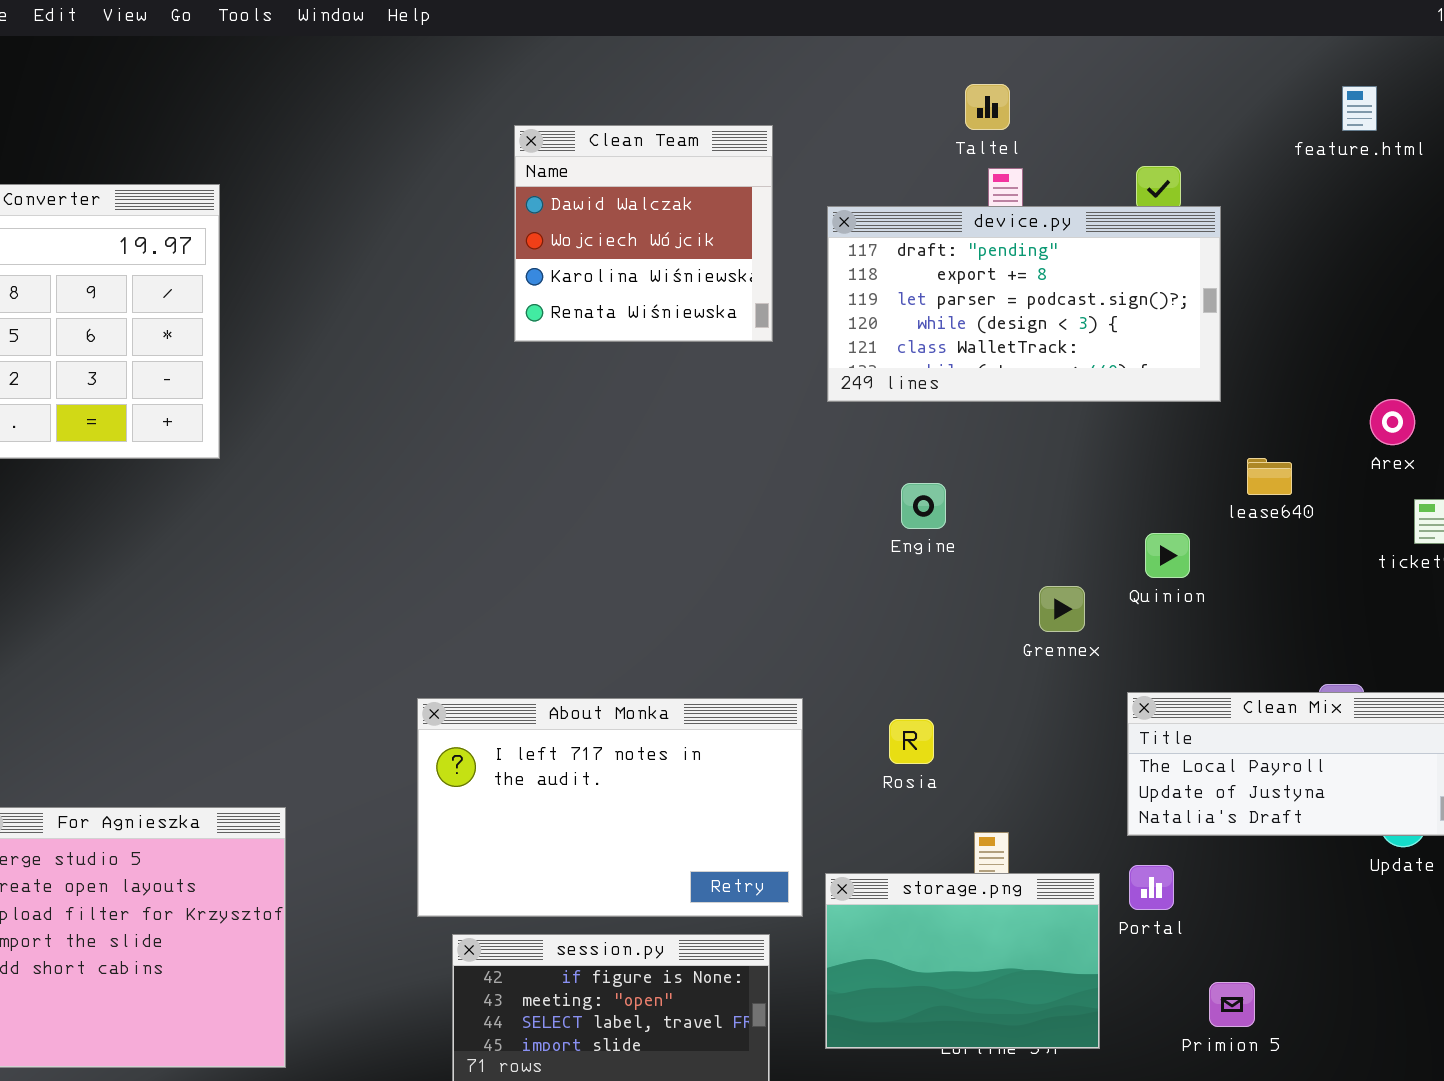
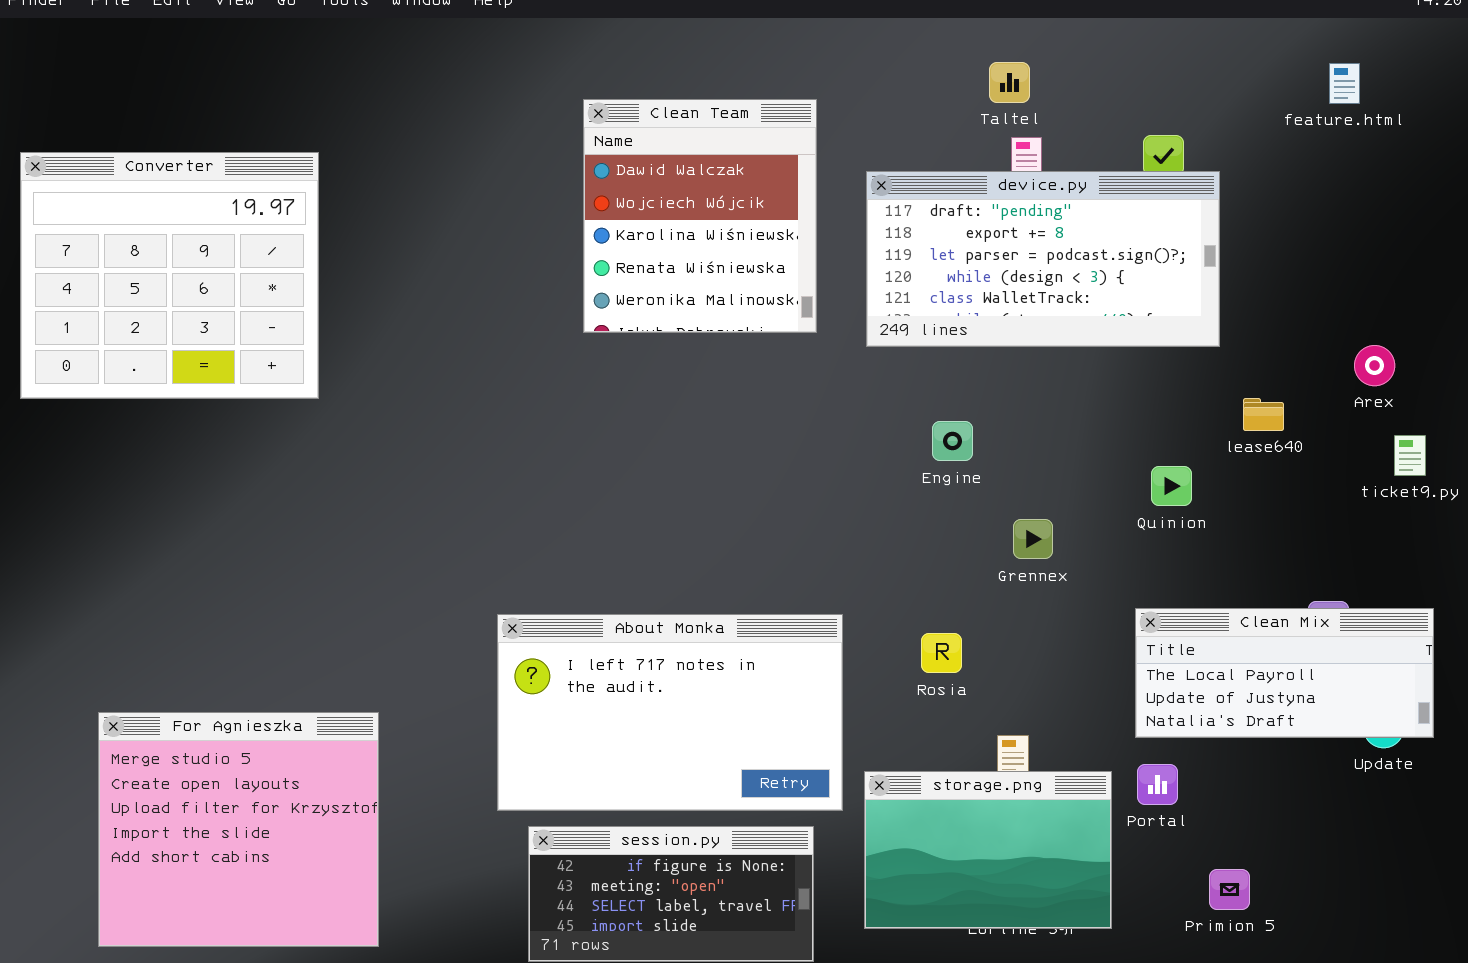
Clean Team: [514,125,773,342] -> [583,99,817,333], resized
Grennex: [1039,586,1085,632] -> [1013,519,1053,559], moved

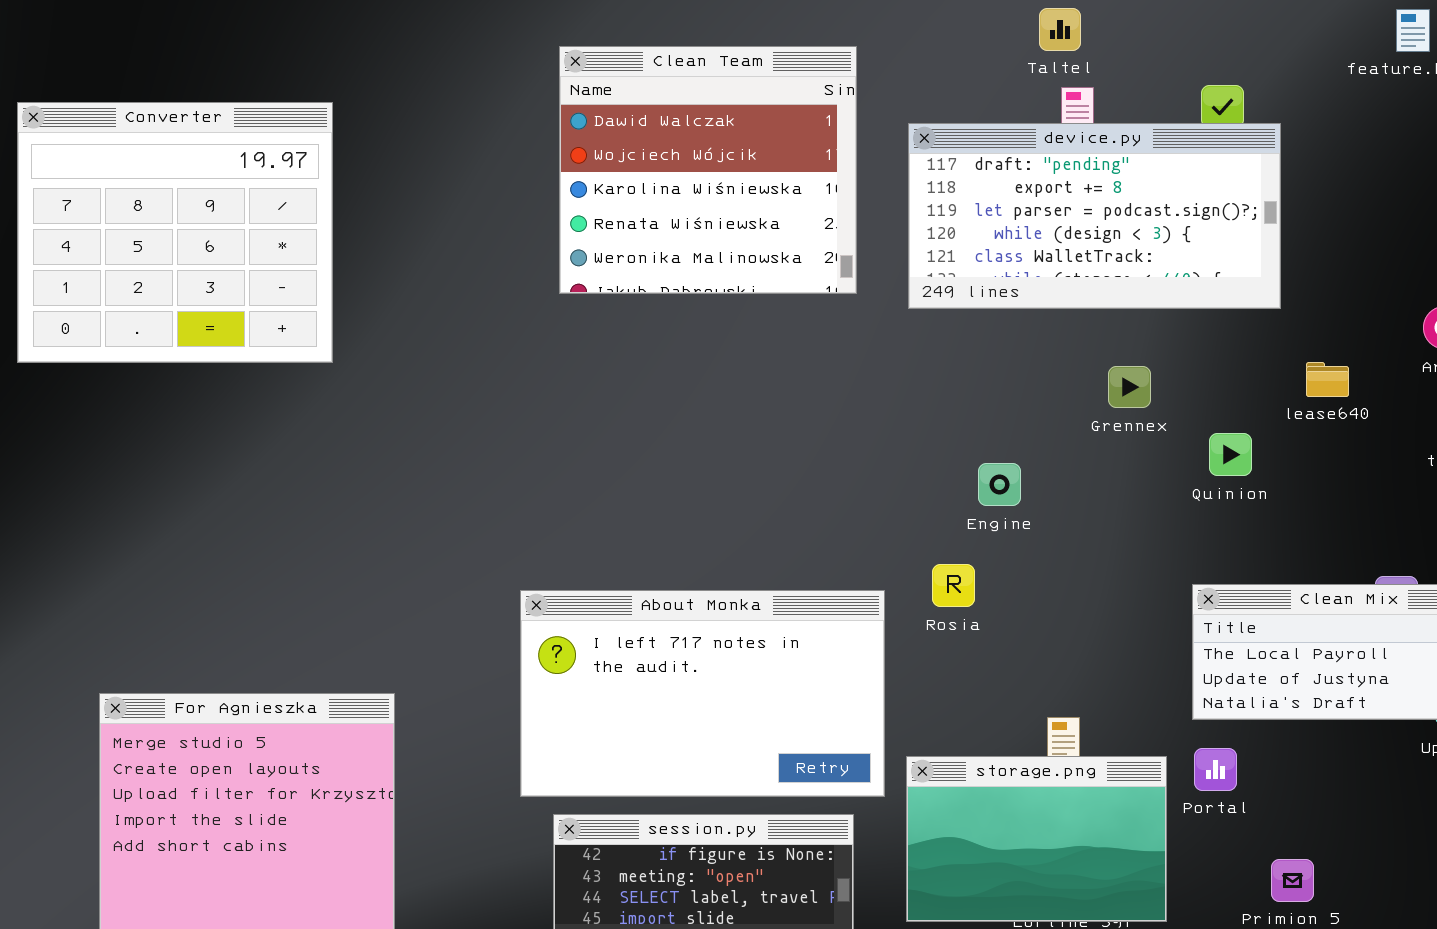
Clean Team: [583,99,817,333] -> [559,46,857,294], resized
Engine: [932,421,973,461] -> [978,463,1021,506], moved
Grennex: [1013,519,1053,559] -> [1108,366,1151,408], moved
Rosia: [921,633,962,673] -> [932,564,975,607], moved

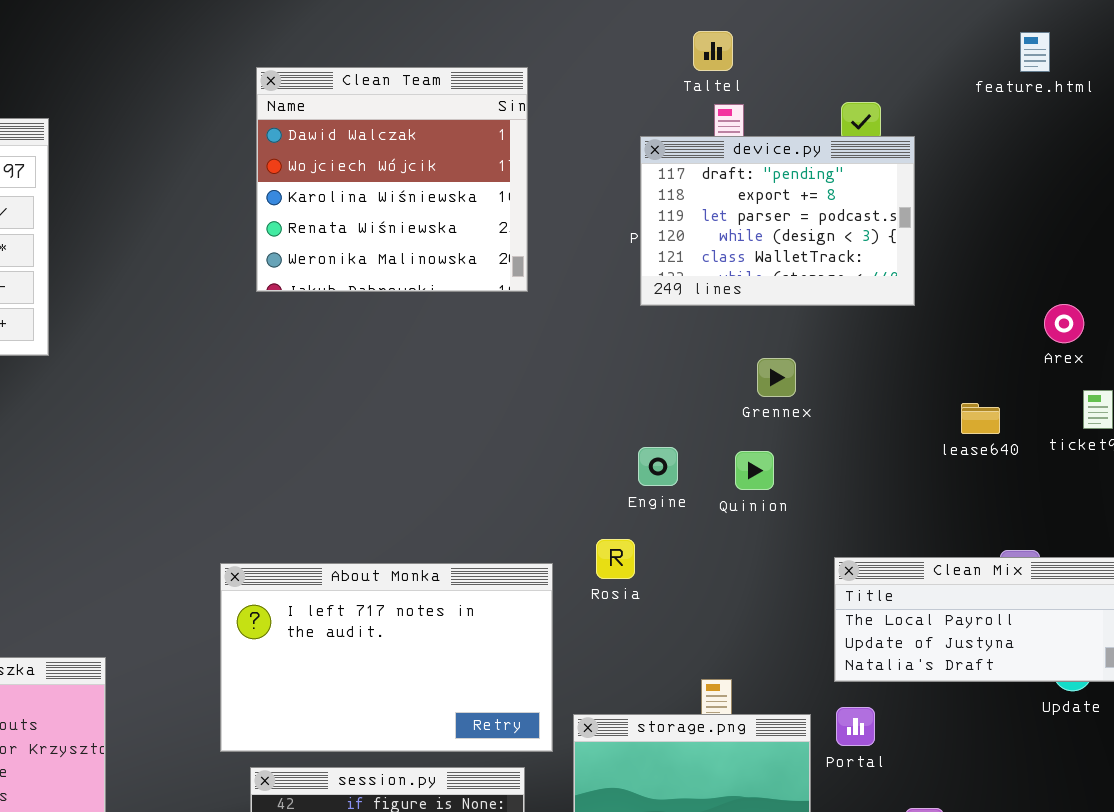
device.py: [908,123,1281,309] -> [640,136,915,306], resized
lease640: [1306,362,1349,397] -> [961,403,1000,434], moved
Quinion: [1209,433,1252,476] -> [735,451,774,490], moved

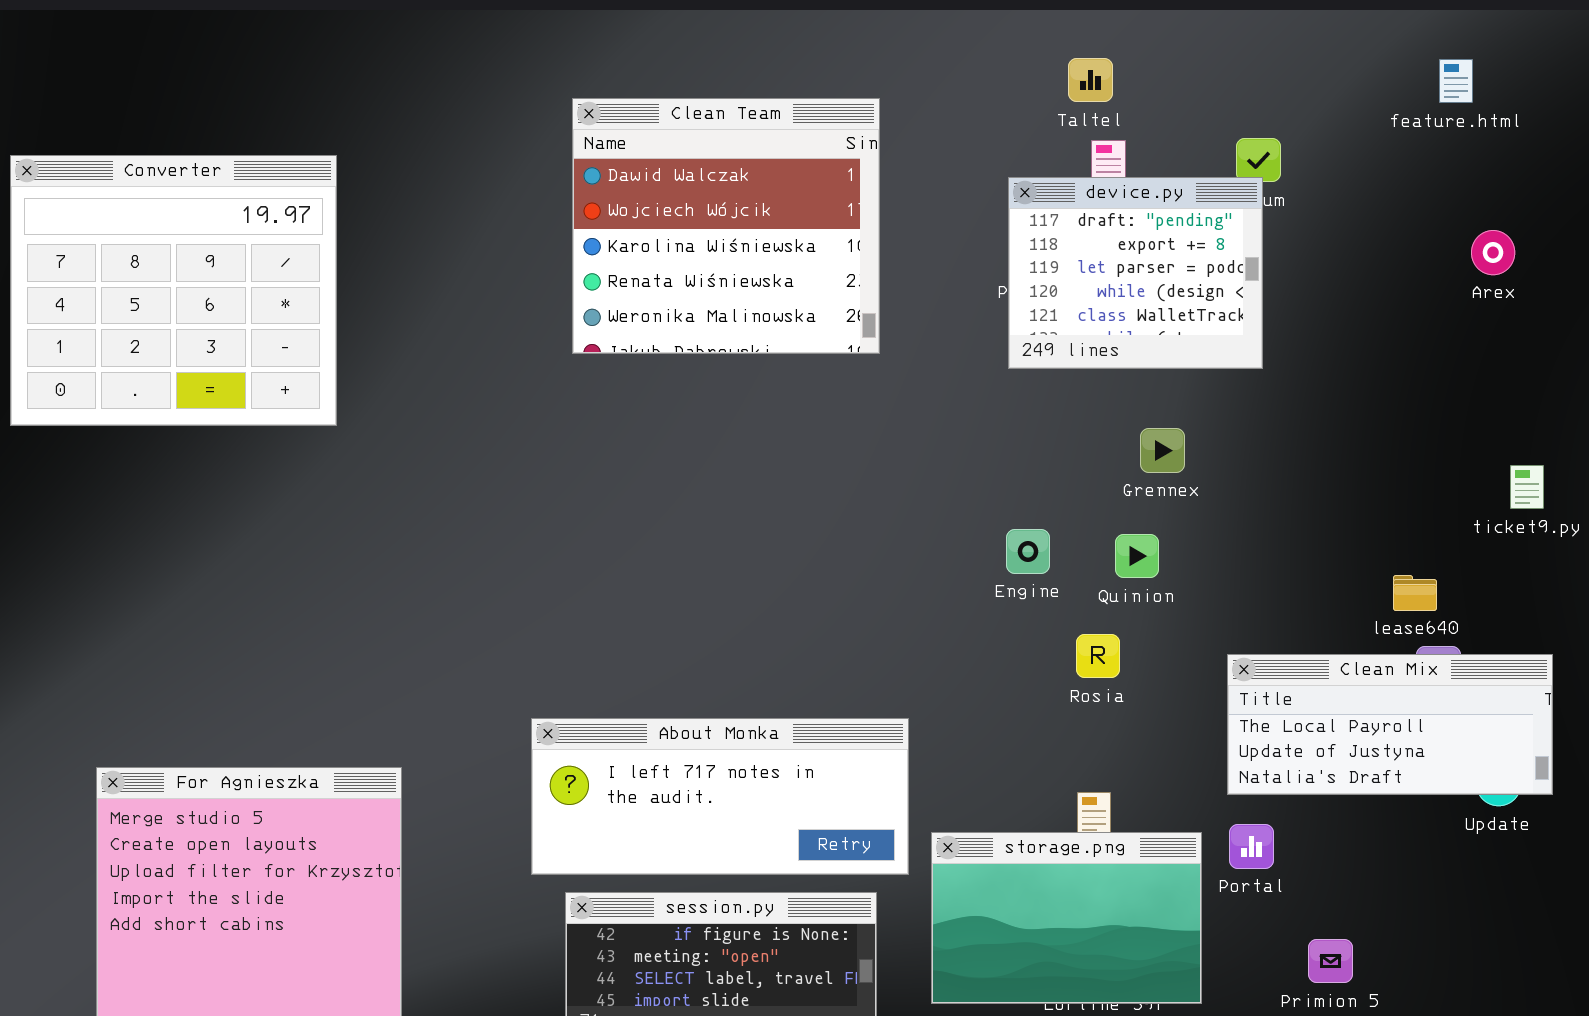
device.py: [640,136,915,306] -> [1008,177,1263,369], resized
Arex: [1044,304,1084,343] -> [1471,230,1515,275], moved
lease640: [961,403,1000,434] -> [1393,575,1437,611], moved
Rosia: [596,539,635,579] -> [1076,634,1120,678], moved
About Monka: [220,563,553,752] -> [531,718,909,875], resized

